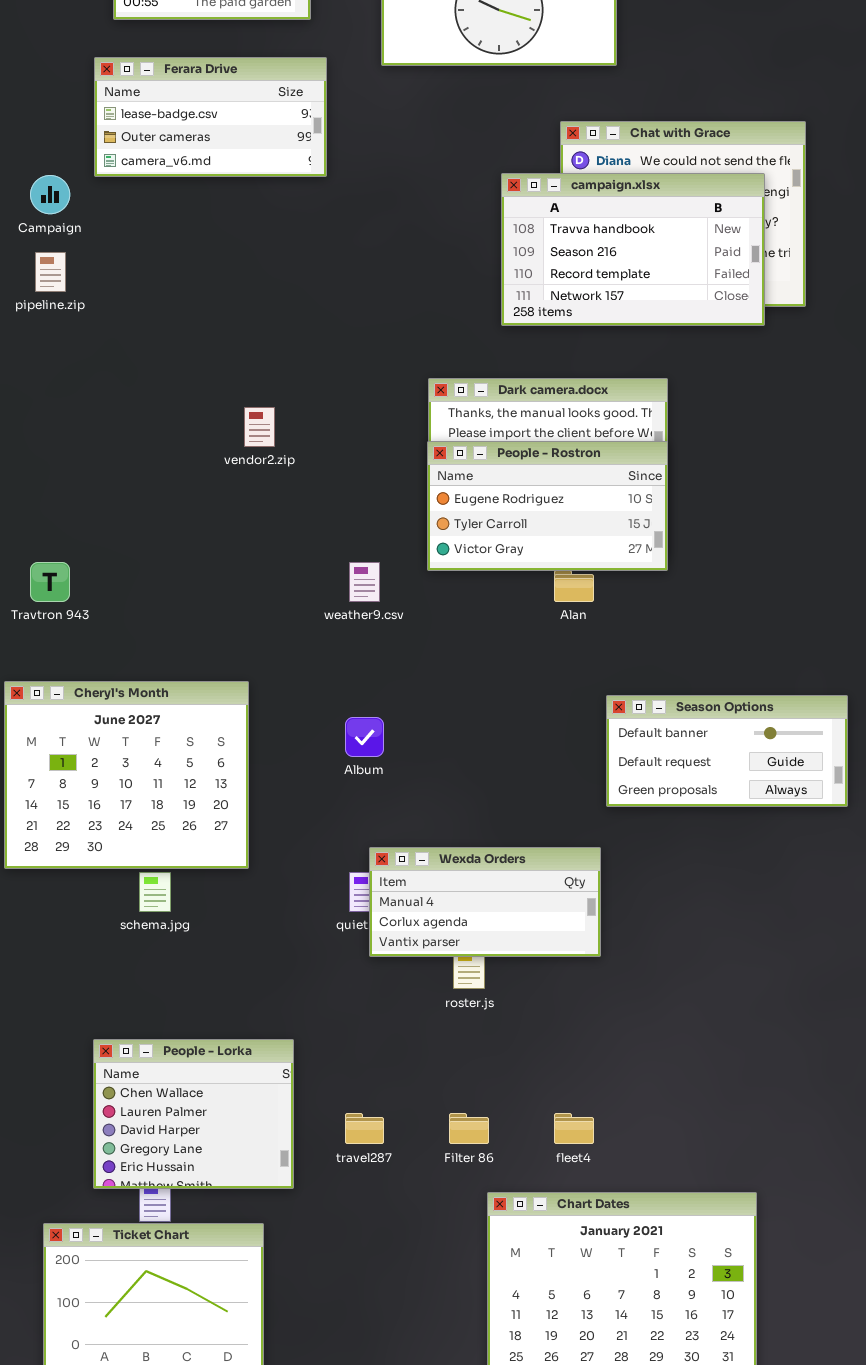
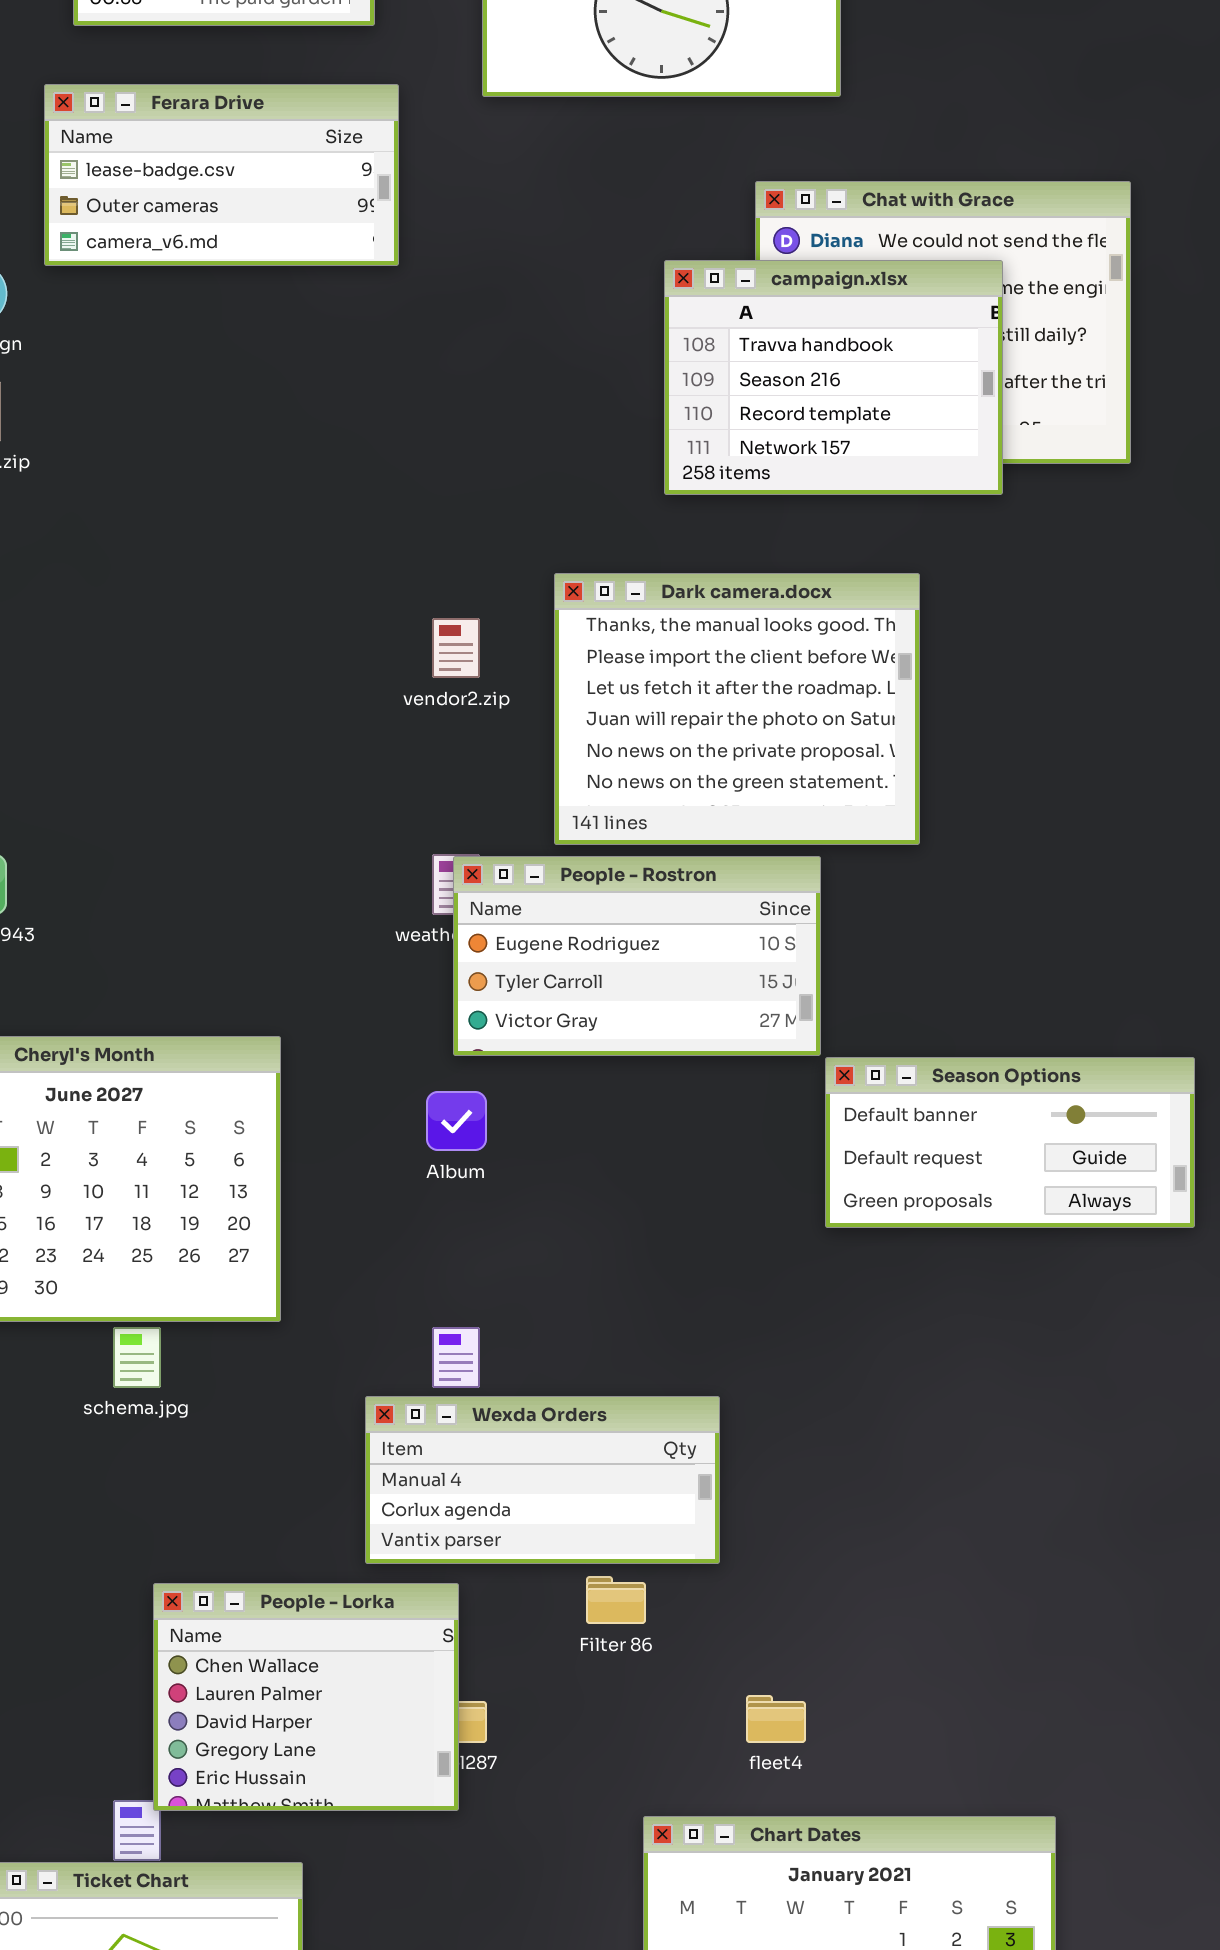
campaign.xlsx: [501,173,765,326] -> [664,260,1003,495], resized
vendor2.zip: [244,407,275,447] -> [432,618,480,678], moved
People - Rostron: [427,441,668,571] -> [453,856,821,1056], moved
Wexda Orders: [369,847,601,957] -> [365,1396,720,1564], moved
People - Lorka: [93,1039,294,1189] -> [153,1583,459,1811], moved
Filter 86: [449,1113,489,1144] -> [586,1576,646,1624], moved

